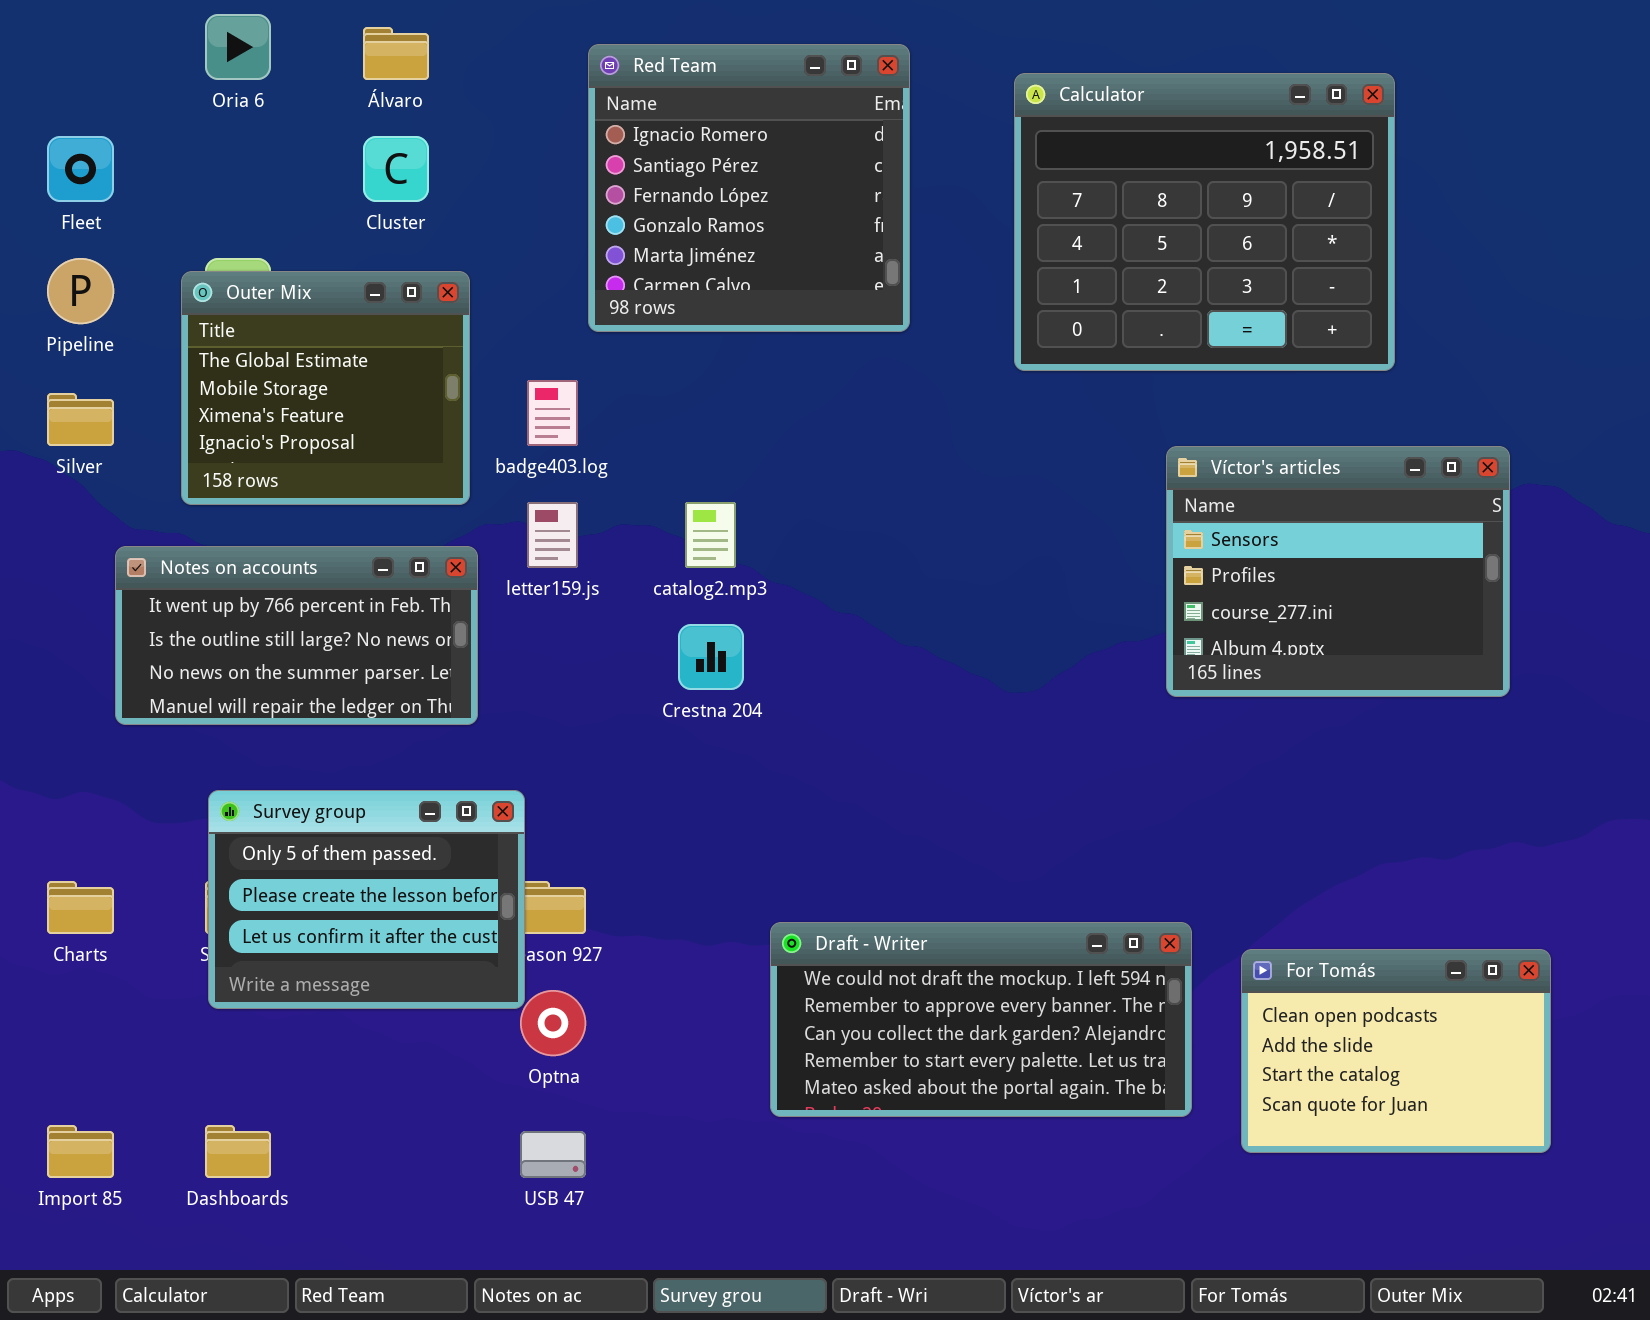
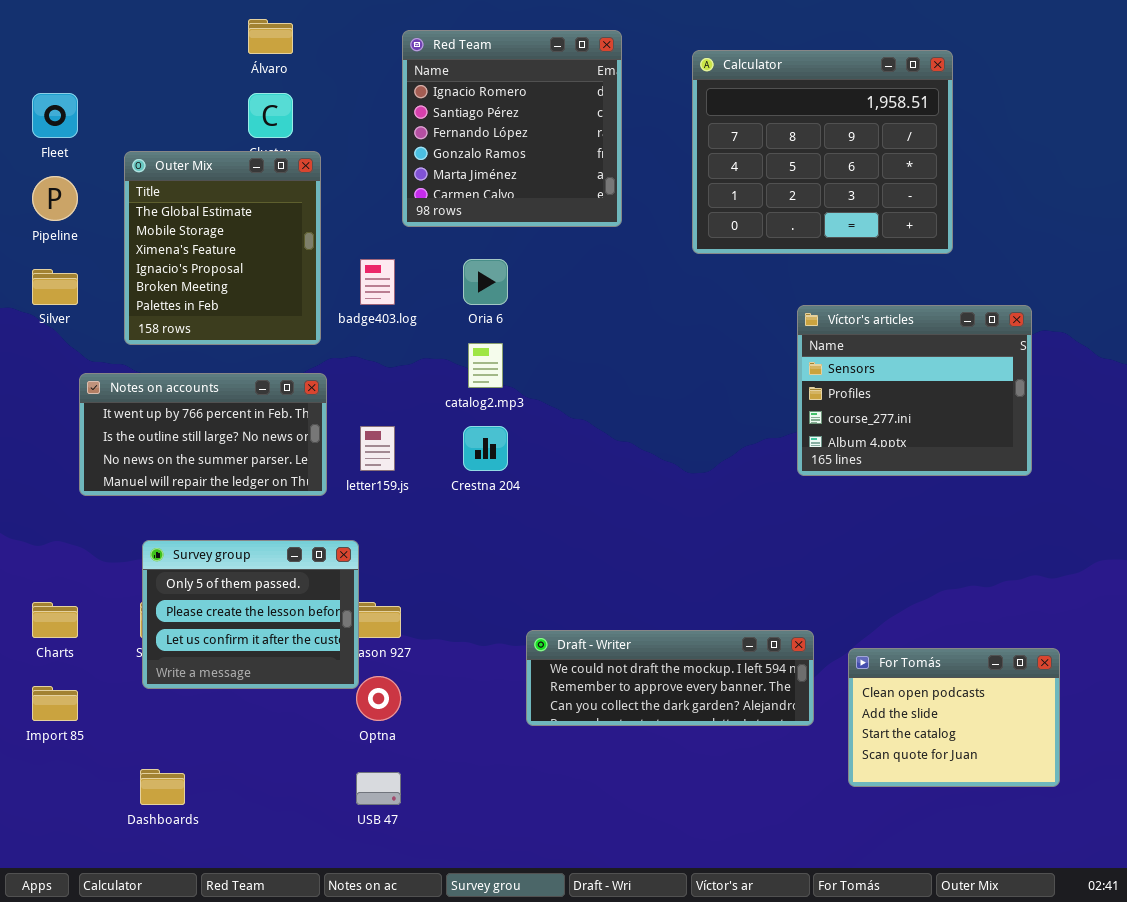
Oria 6: [205,14,271,80] -> [463,259,508,305], moved
Outer Mix: [181,271,470,505] -> [124,151,321,345], resized
letter159.js: [527,502,578,568] -> [360,426,395,471], moved
Draft - Writer: [770,922,1192,1117] -> [526,630,814,726], resized
Import 85: [47,1125,114,1178] -> [32,686,78,721], moved

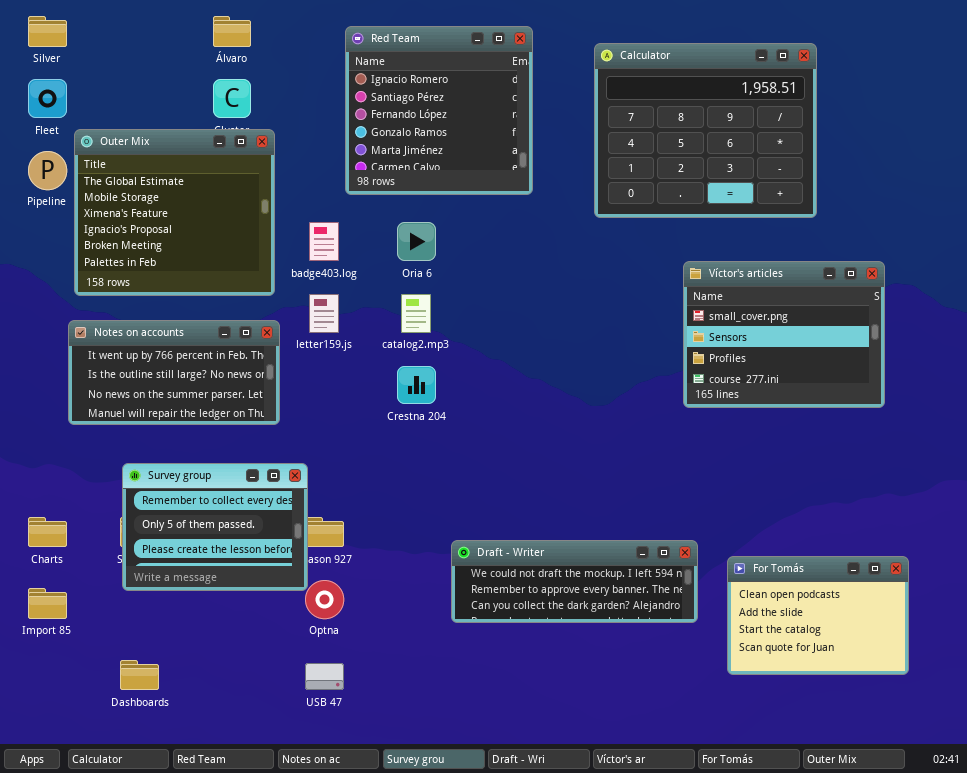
Outer Mix: [124,151,321,345] -> [74,129,275,296], resized
Silver: [32,269,78,305] -> [28,16,67,47], moved
Víctor's articles: [797,305,1032,476] -> [683,261,885,408], scrolled up 1 row
letter159.js: [360,426,395,471] -> [309,294,339,333], moved
Survey group: [142,540,359,689] -> [122,463,308,591], scrolled up 1 row

